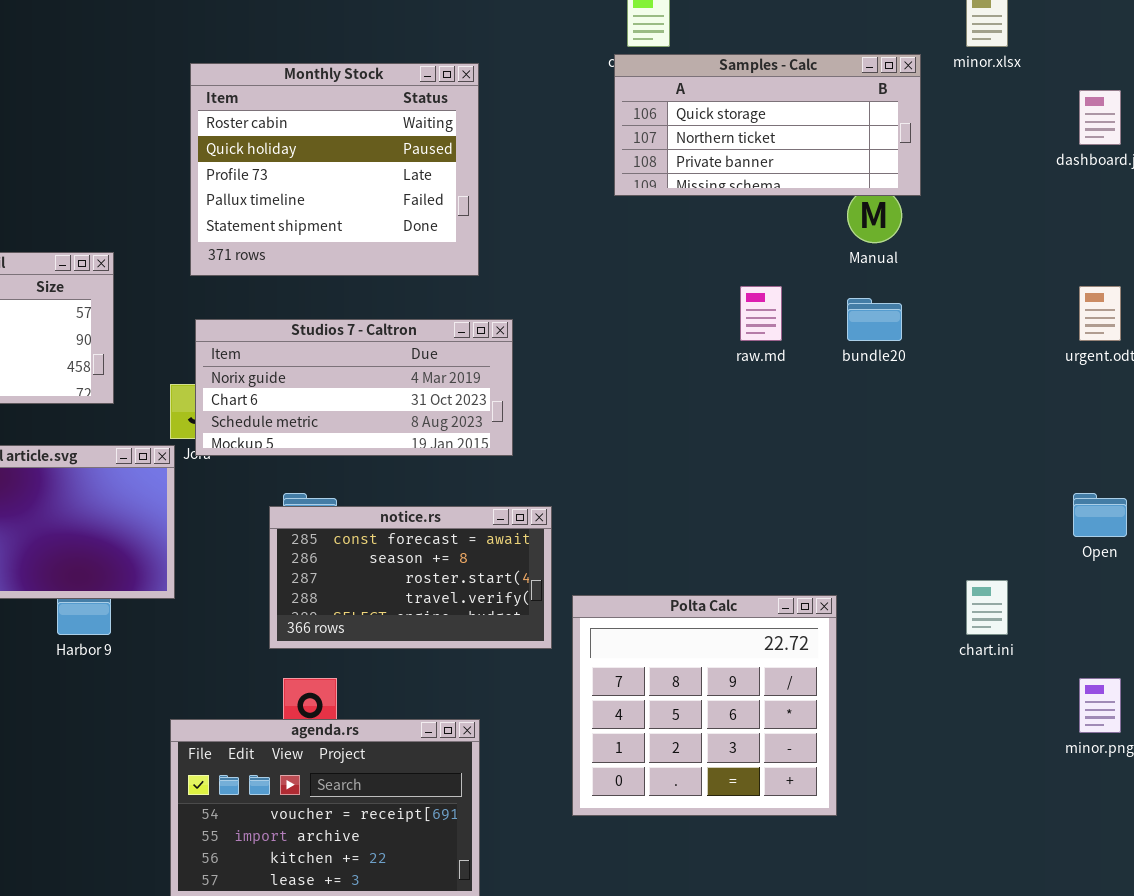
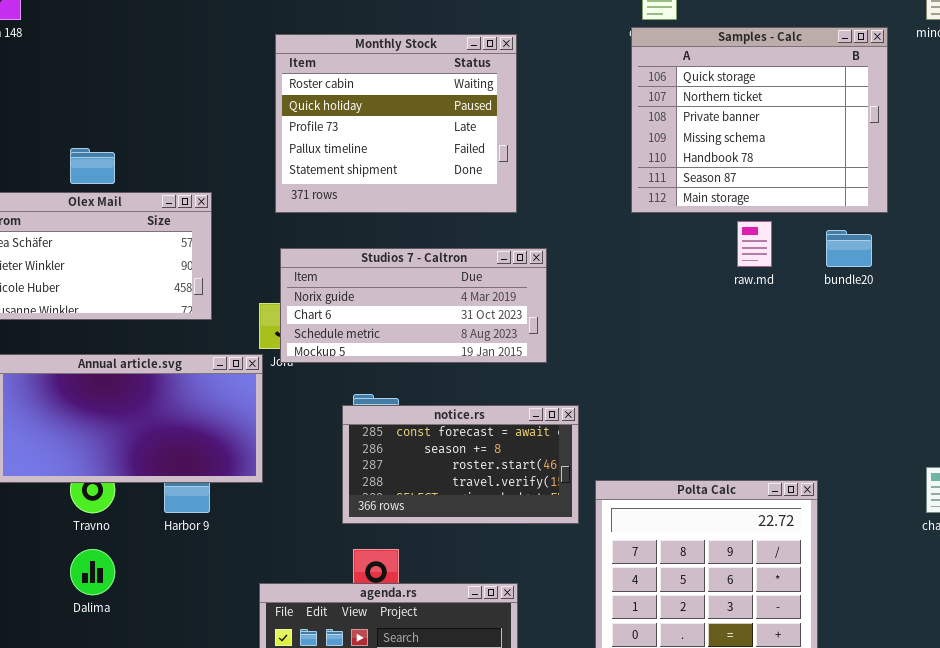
Samples - Calc: [614,54,921,196] -> [631,27,888,213], resized

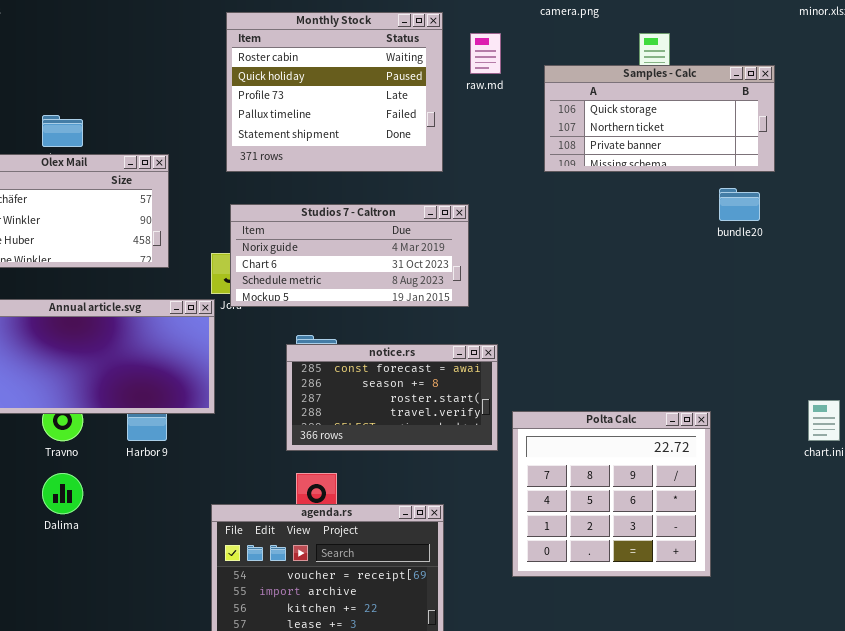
Samples - Calc: [631,27,888,213] -> [544,65,775,172], resized
raw.md: [737,221,772,267] -> [470,33,501,74], moved

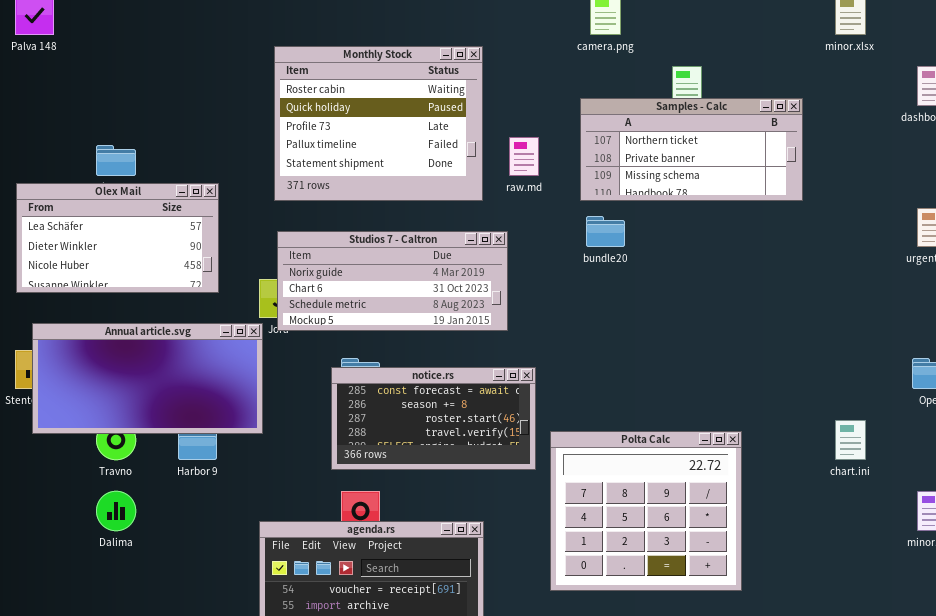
raw.md: [470,33,501,74] -> [509,137,539,176], moved
Samples - Calc: [544,65,775,172] -> [580,98,803,201], scrolled down 1 row
bundle20: [719,188,760,221] -> [586,216,625,247], moved

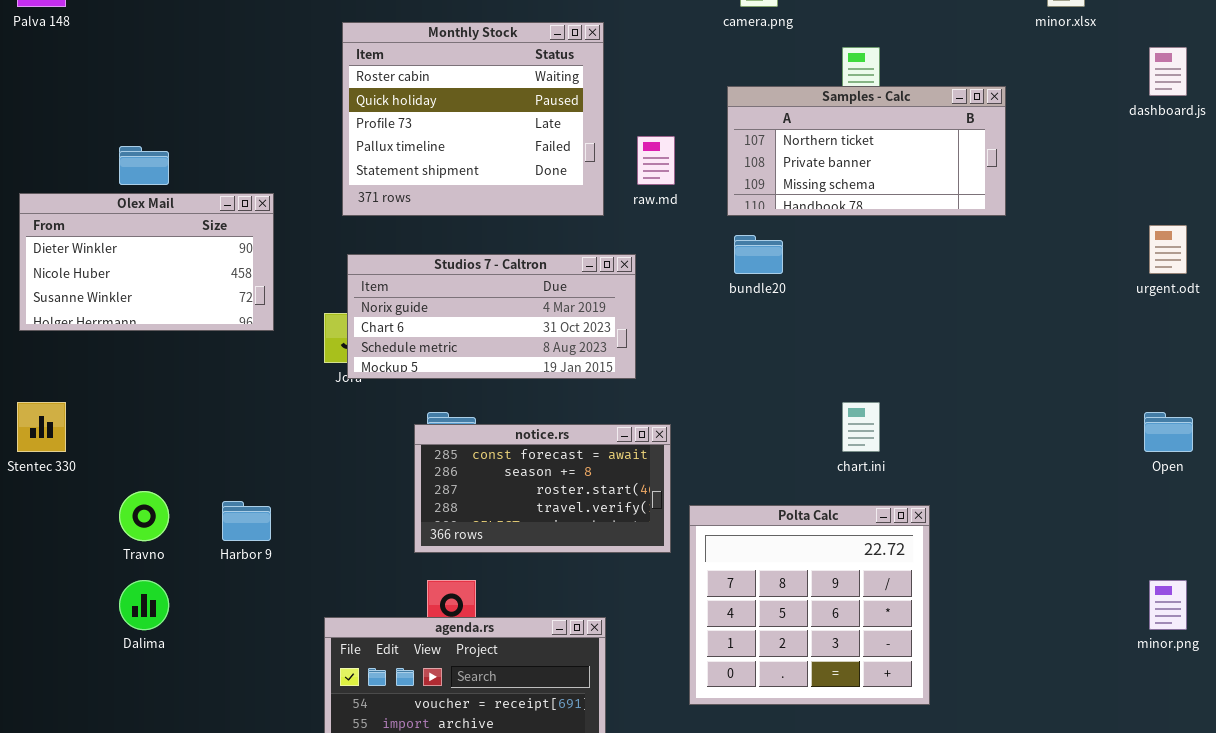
Olex Mail: [16,183,219,293] -> [19,193,274,331], scrolled down 1 row
Annual article.svg: [32,323,263,434] -> none, closed
chart.ini: [835,420,866,460] -> [842,402,880,452], moved

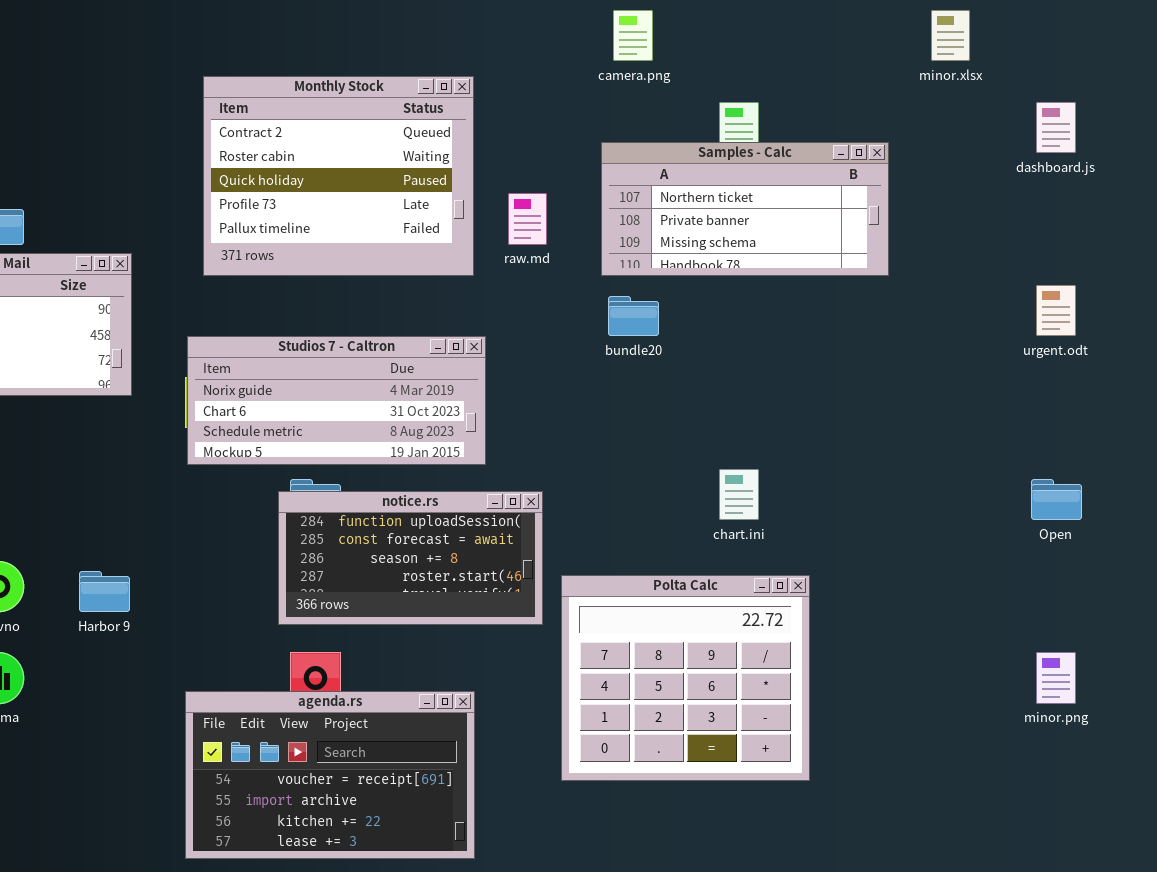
Monthly Stock: [342,22,604,216] -> [203,76,474,276], scrolled up 1 row
Studios 7 - Caltron: [347,254,636,379] -> [187,336,486,465], moved
notice.rs: [414,424,671,553] -> [278,491,543,625], scrolled up 1 row

